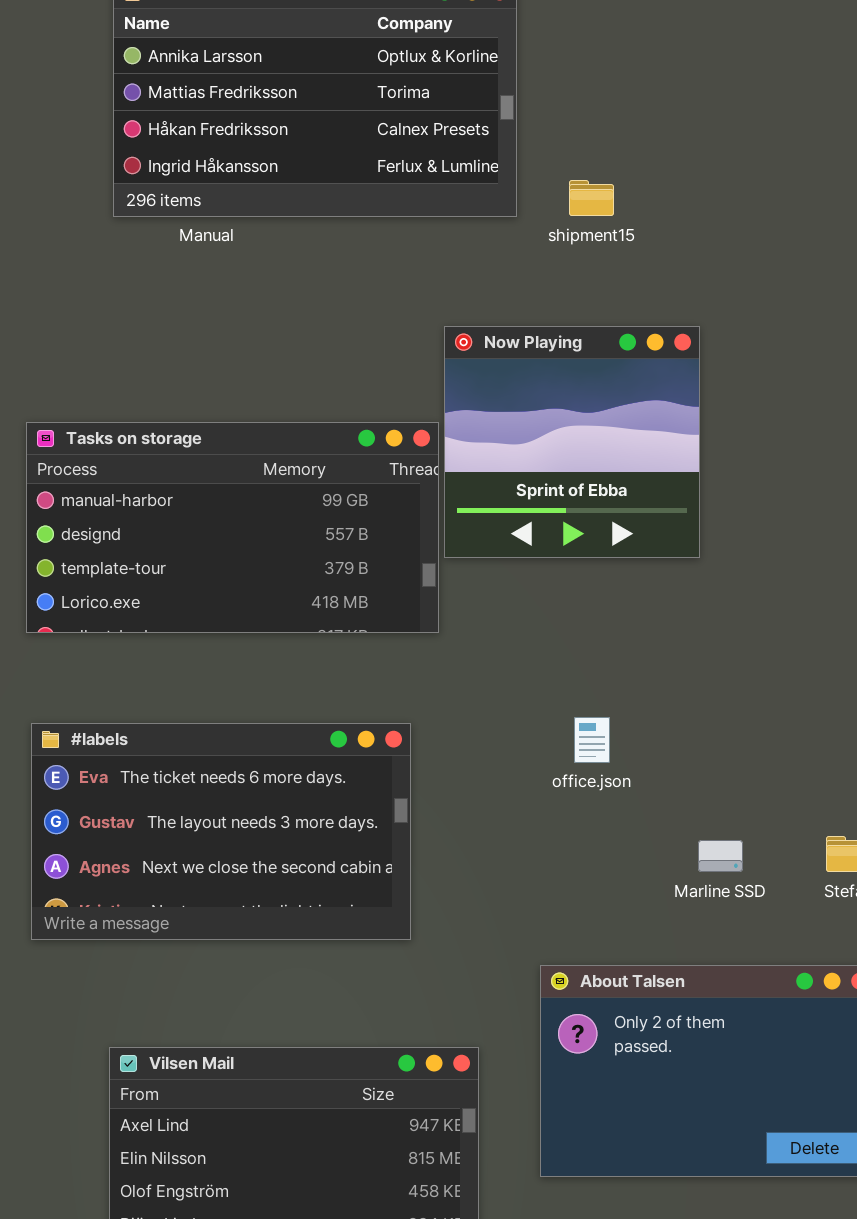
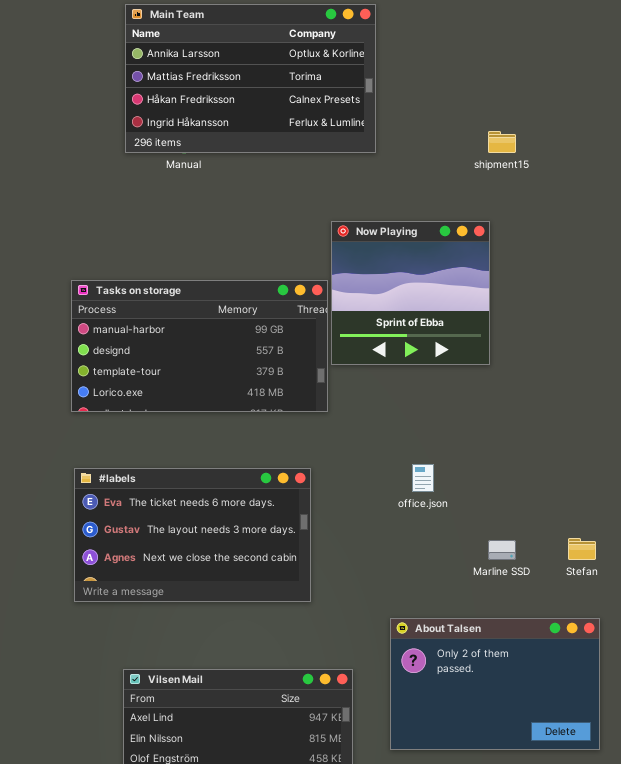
shipment15: [569,180,614,216] -> [488,131,516,153], moved

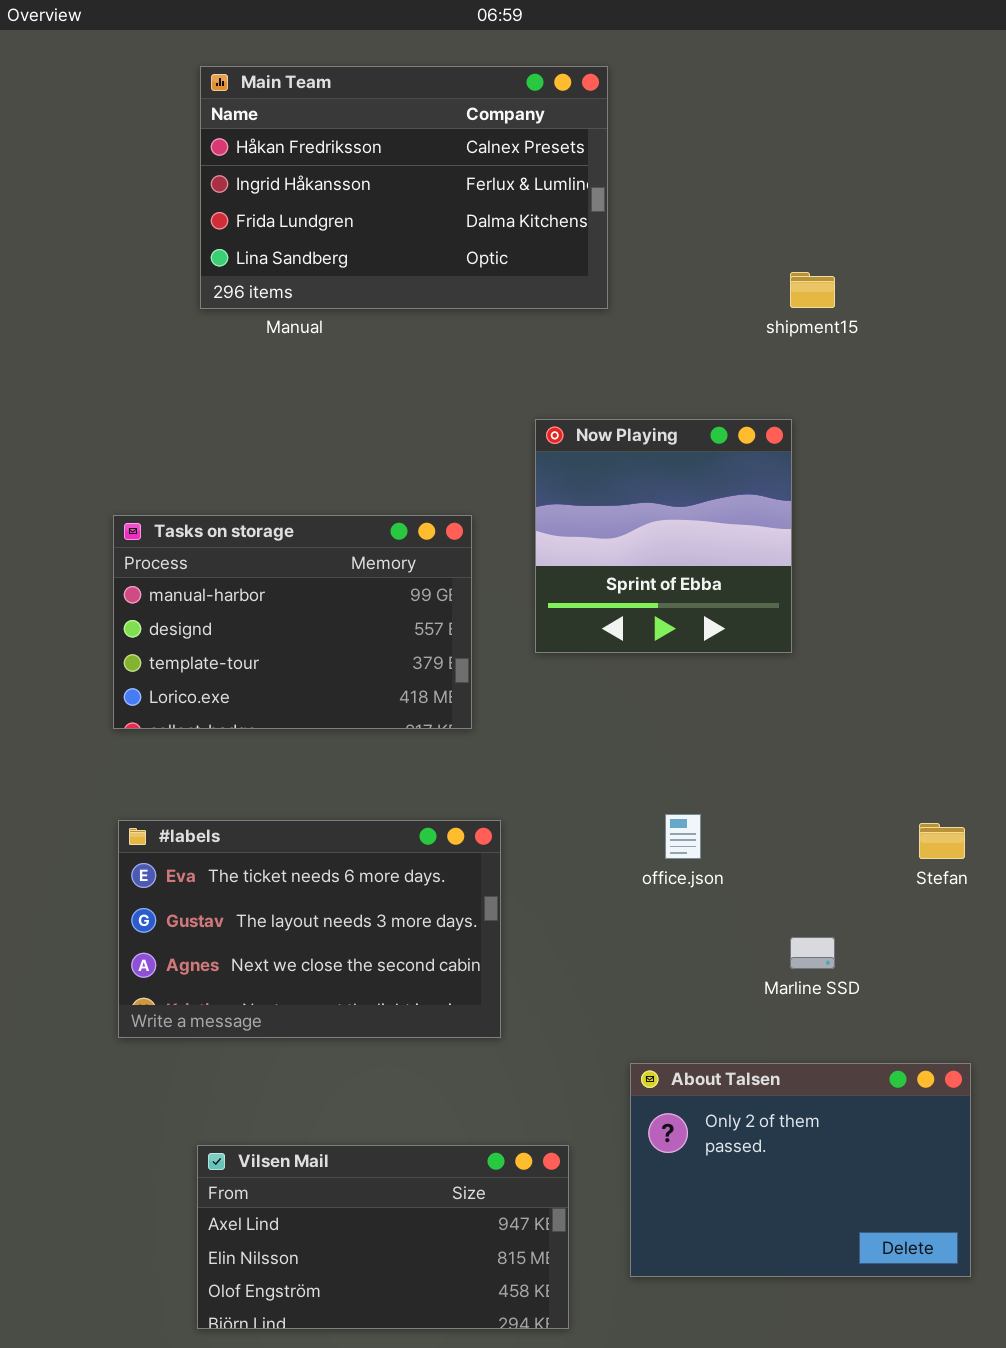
Main Team: [125,4,376,153] -> [200,66,608,309], scrolled down 2 rows
Tasks on storage: [71,280,328,412] -> [113,515,472,729], resized
Stefan: [568,538,596,560] -> [919,823,965,859], moved

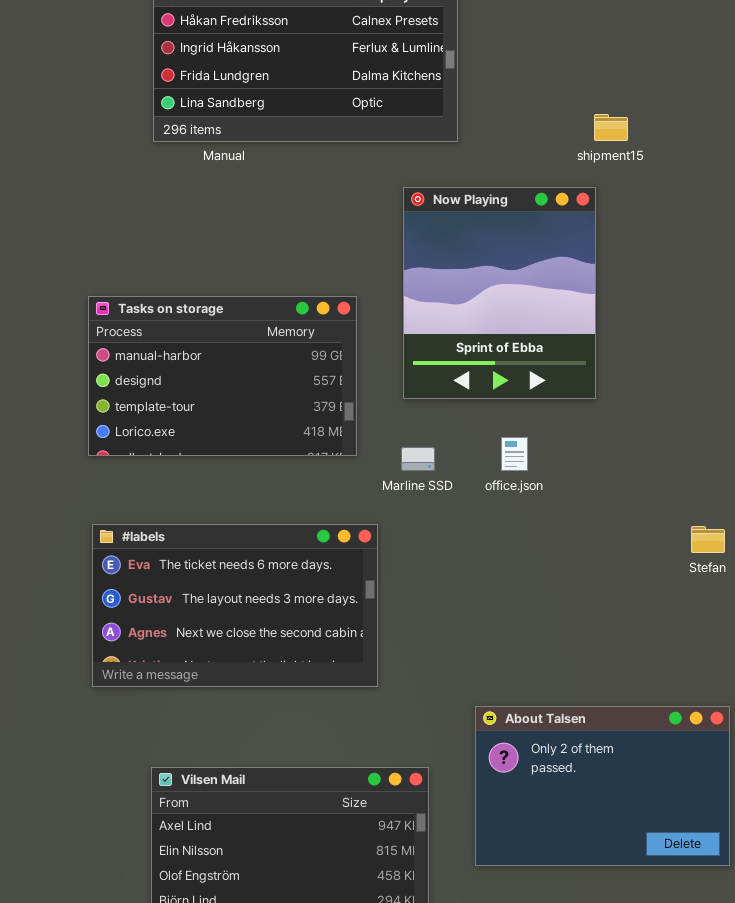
Now Playing: [535,419,792,653] -> [403,187,596,399], resized
office.json: [665,814,701,859] -> [501,437,528,471], moved
Marline SSD: [790,937,835,969] -> [401,447,435,471], moved

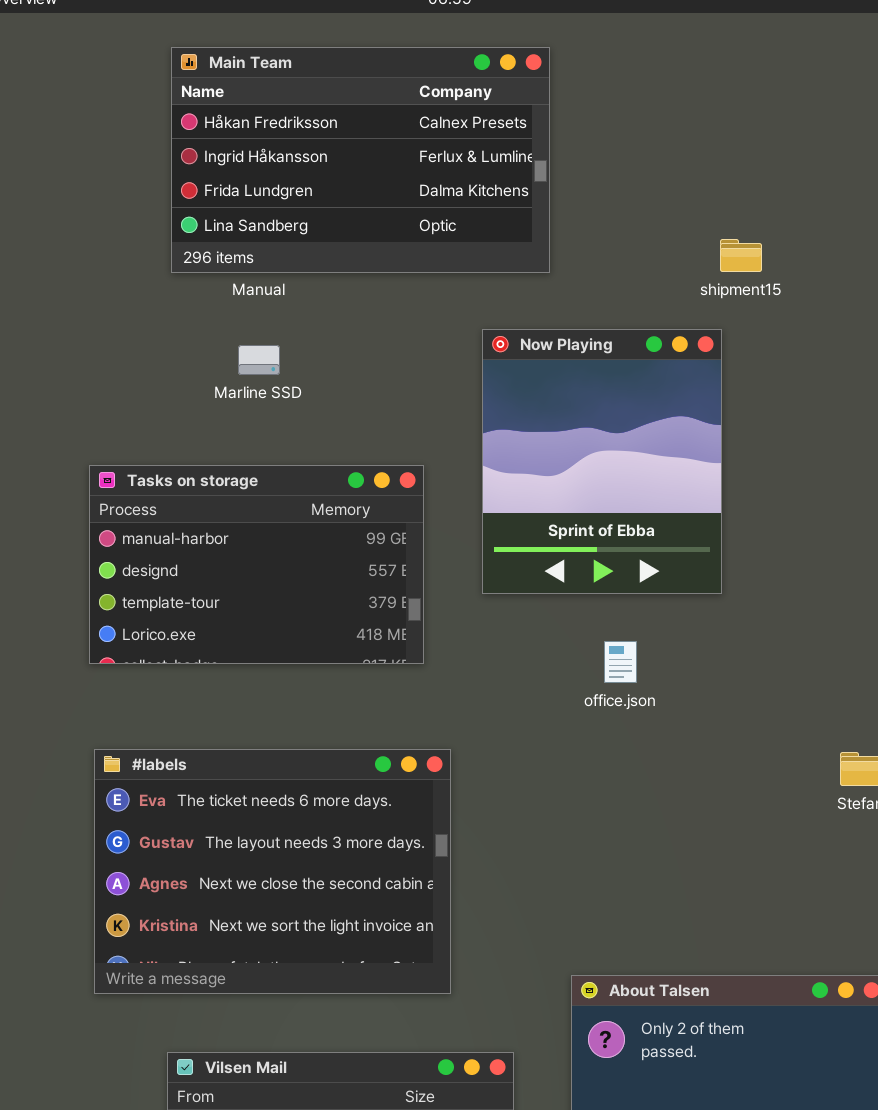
Marline SSD: [401,447,435,471] -> [238,345,280,375], moved
#labels: [92,524,378,687] -> [94,749,451,994], resized

